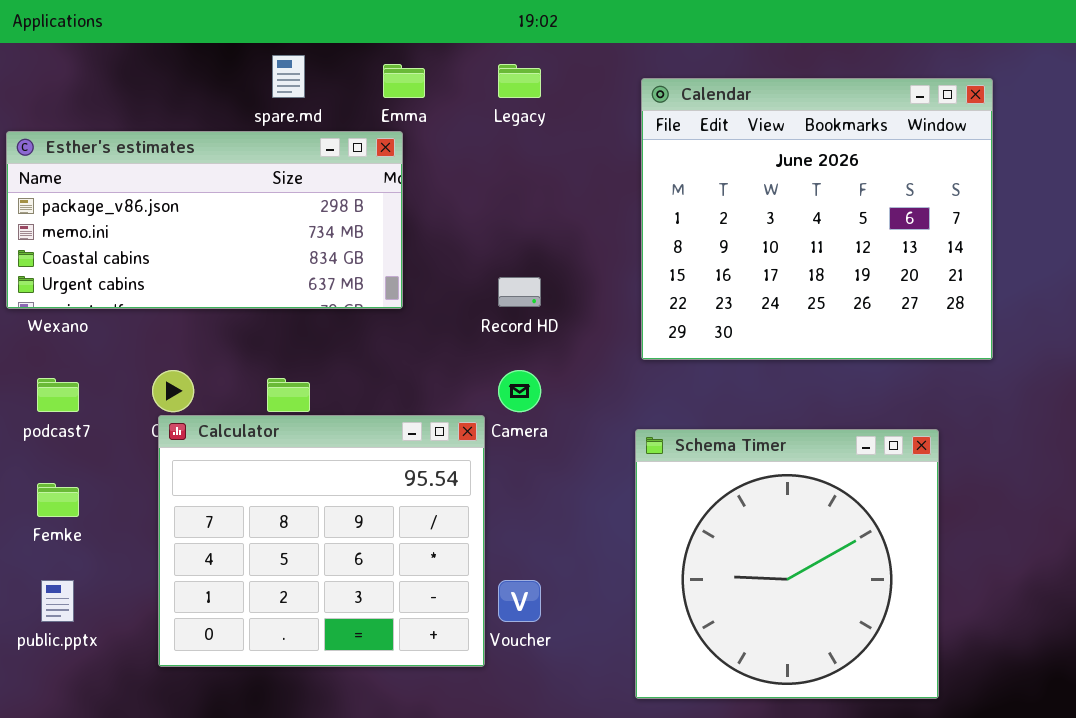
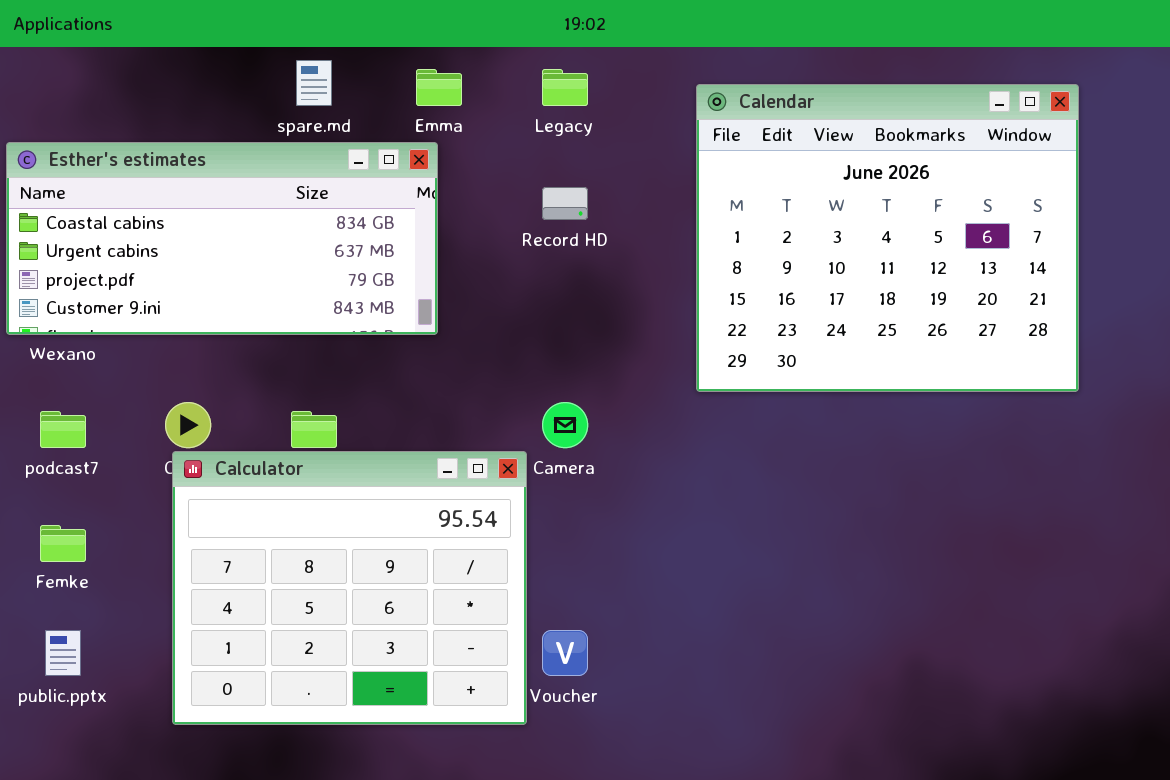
Esther's estimates: [6,131,403,309] -> [6,142,438,335], scrolled down 2 rows
Record HD: [498,277,541,307] -> [542,187,588,220], moved
Schema Timer: [635,429,939,699] -> none, closed

